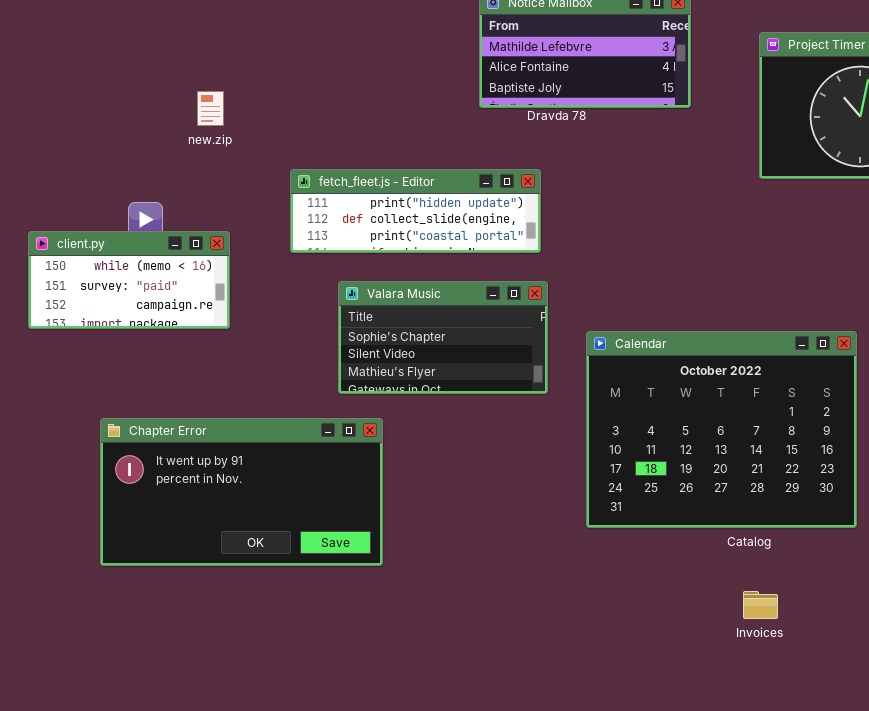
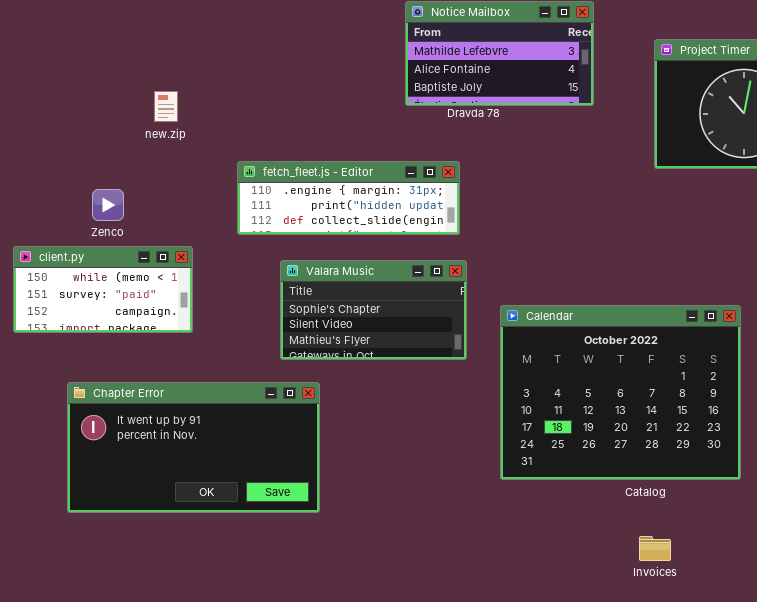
fetch_fleet.js - Editor: [290,169,541,253] -> [237,161,460,235], scrolled up 1 row
client.py: [28,231,230,329] -> [13,246,193,333], moved

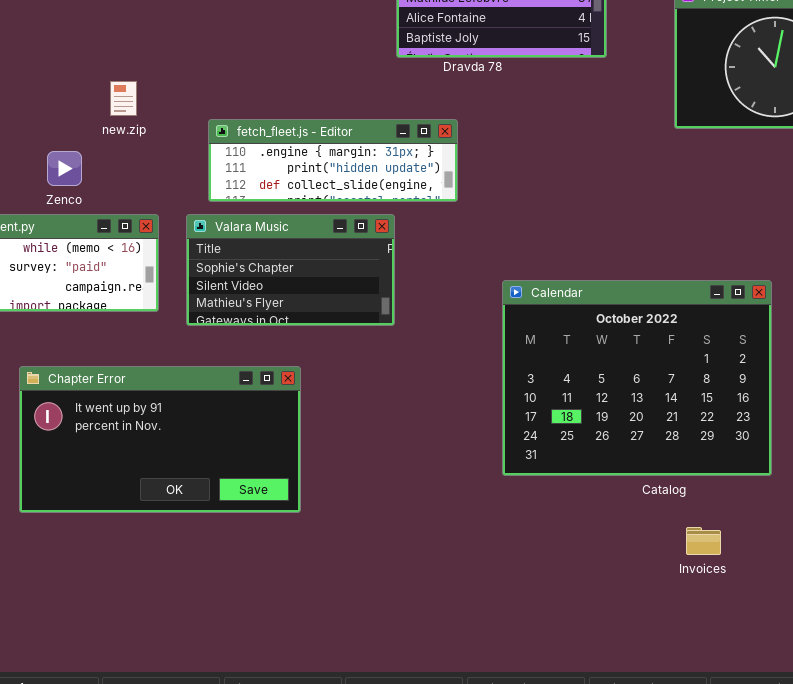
new.zip: [154,91,178,122] -> [110,81,137,116], moved
Valara Music: [280,260,467,360] -> [186,214,395,326], moved
Invoices: [639,536,671,561] -> [686,527,721,555], moved

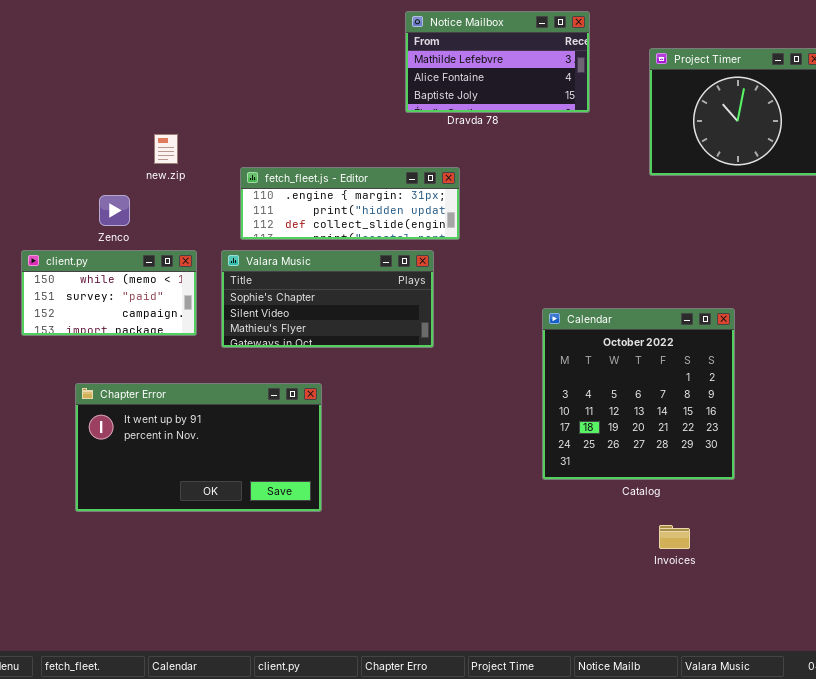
Valara Music: [186,214,395,326] -> [221,250,434,348], resized
Calendar: [502,280,772,476] -> [542,308,735,480], resized

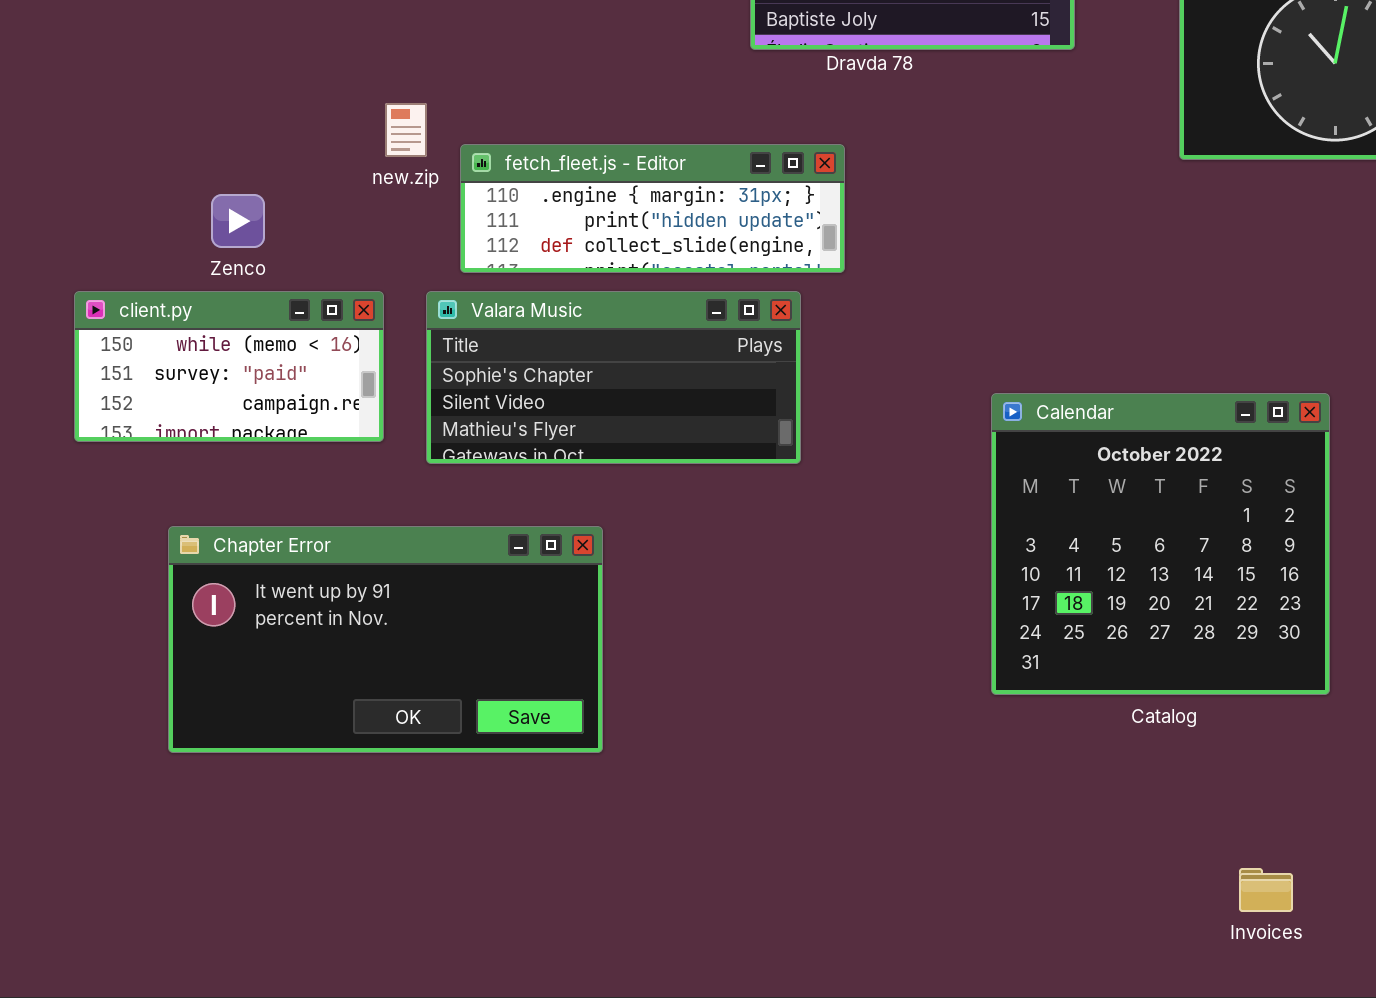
new.zip: [154,134,178,164] -> [385,103,427,157], moved
Invoices: [659,525,690,549] -> [1239,868,1293,912], moved

